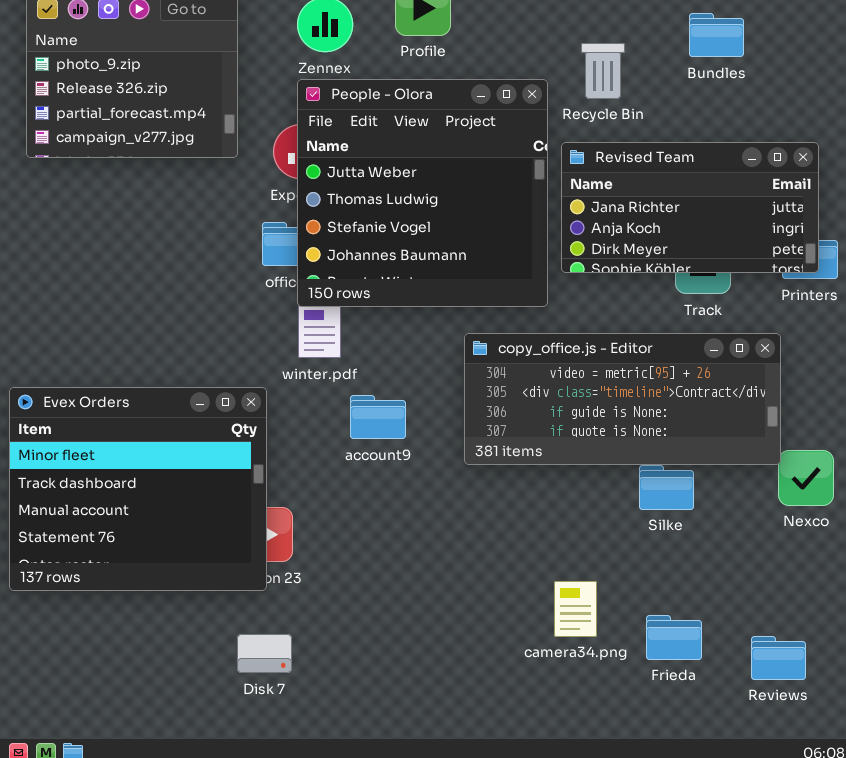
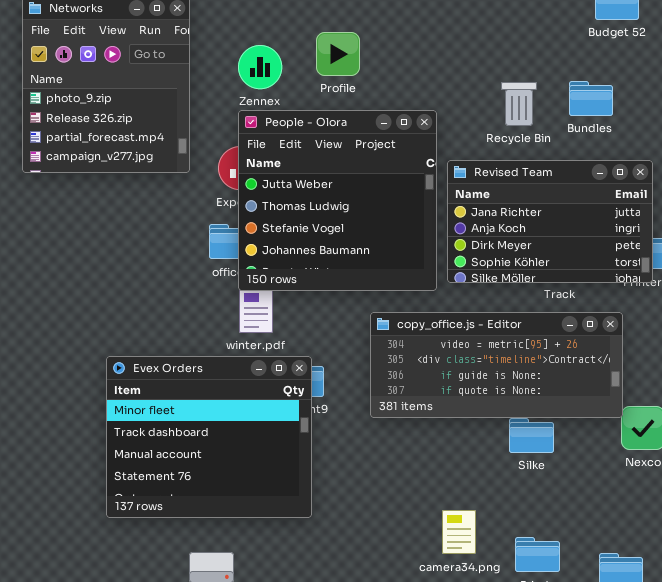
Bundles: [689,13,744,57] -> [569,81,613,116], moved
Recycle Bin: [581,43,625,99] -> [501,82,537,126], moved
Revised Team: [561,142,819,273] -> [447,160,653,283], resized
Evex Orders: [9,387,267,591] -> [106,356,312,518], moved

